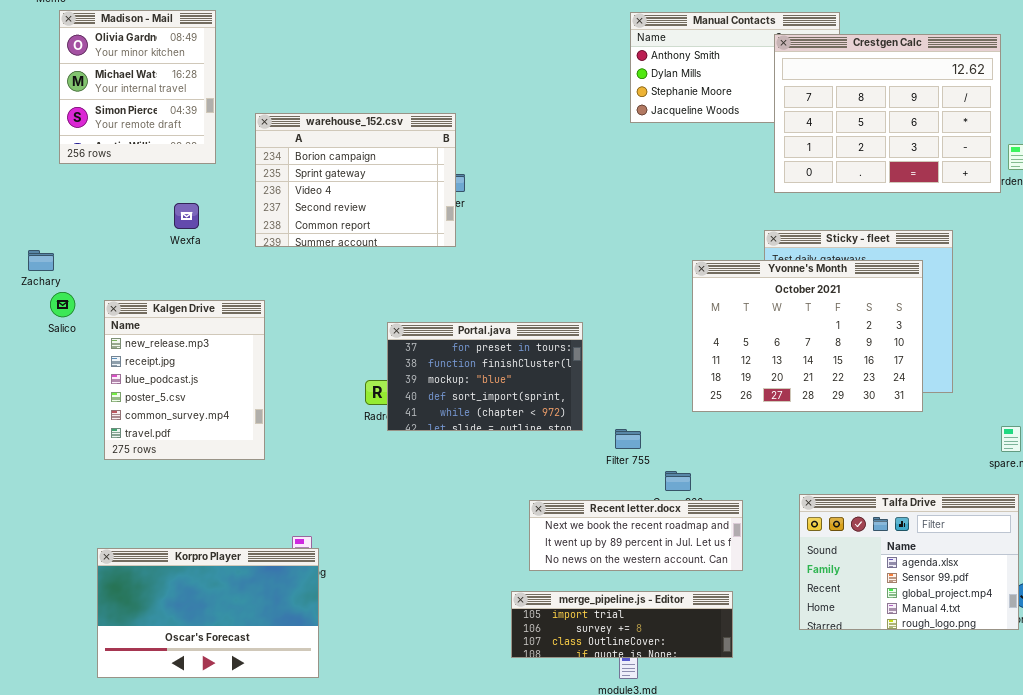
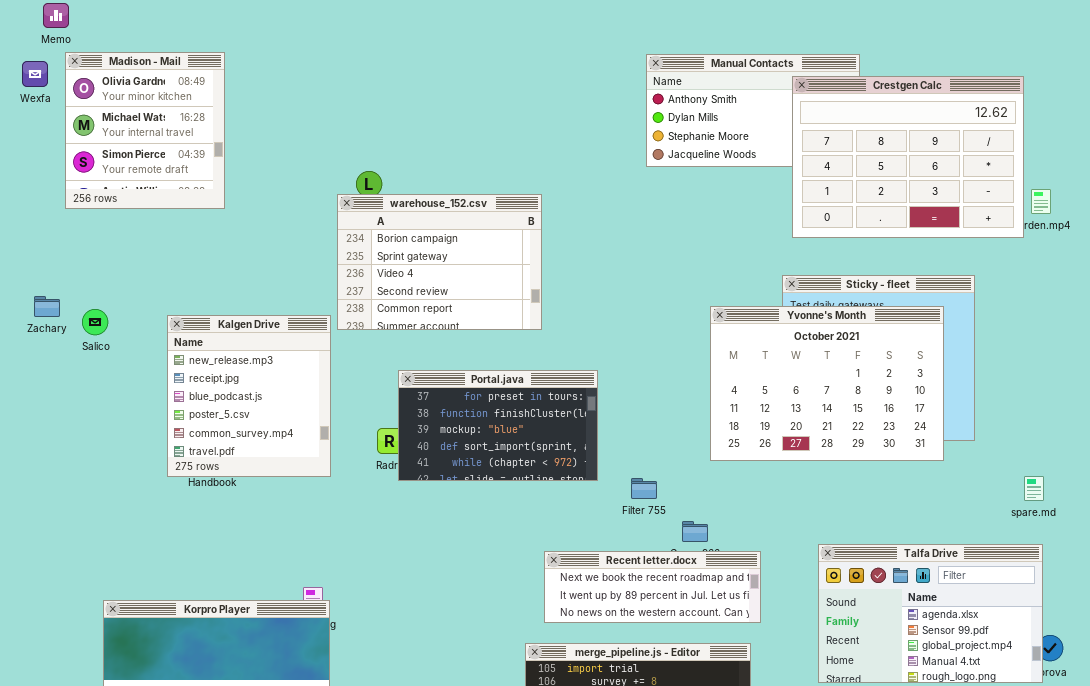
warehouse_152.csv: [255,113,456,247] -> [337,194,542,330], moved
Wexfa: [174,203,199,229] -> [22,61,48,87], moved
Salico: [50,292,75,317] -> [82,309,108,335], moved
Kalgen Drive: [104,300,265,460] -> [167,315,331,477], moved

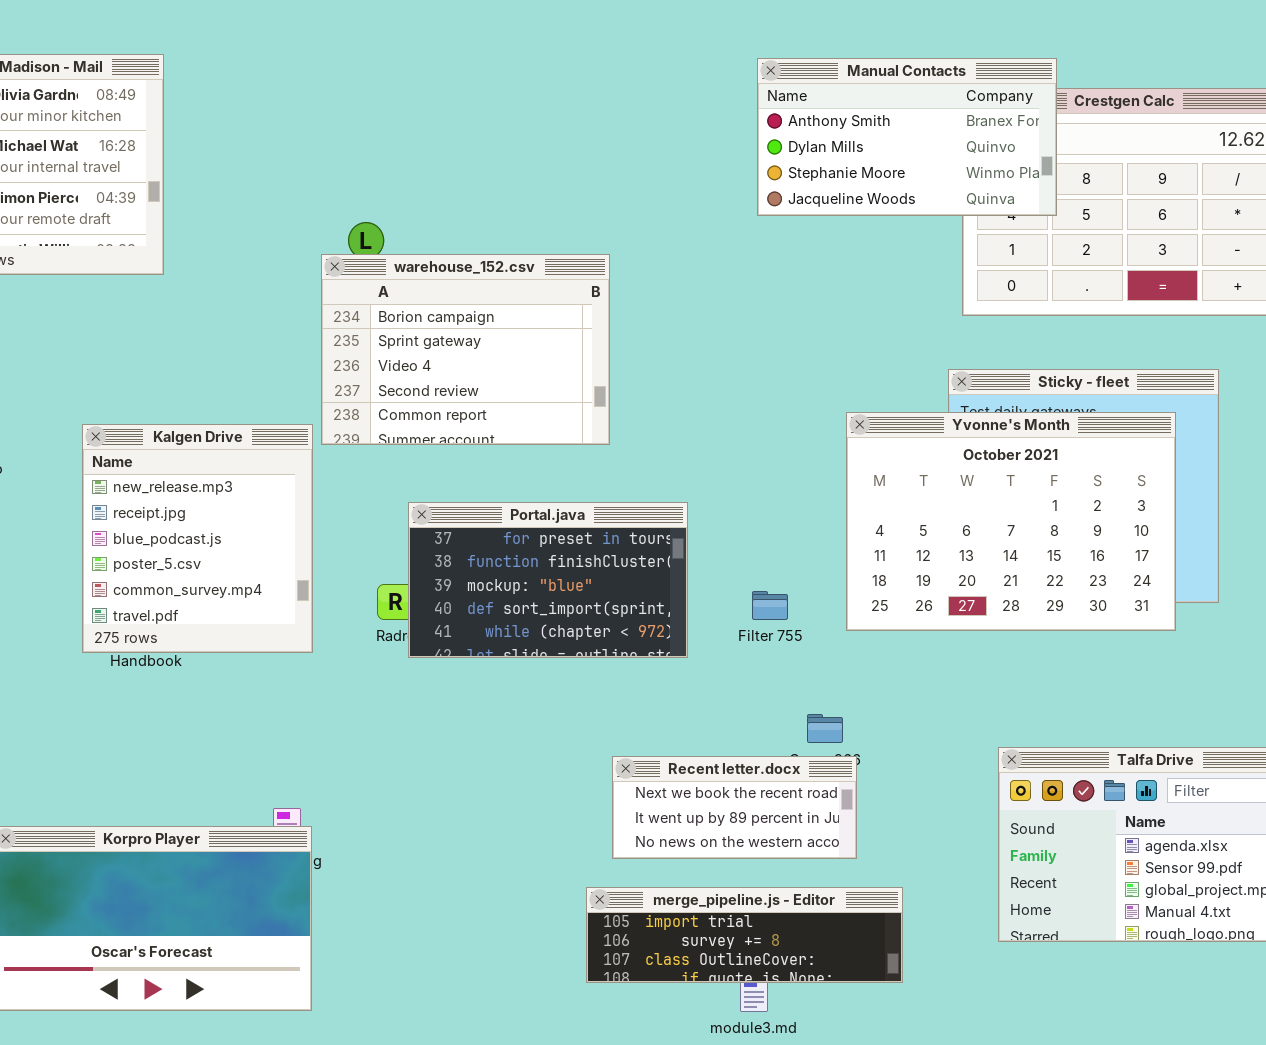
Manual Contacts: [646,54,860,167] -> [757,58,1057,216], raised
Filter 755: [631,478,657,499] -> [752,591,788,620], moved
Recent letter.docx: [544,551,761,623] -> [612,756,857,859], resized

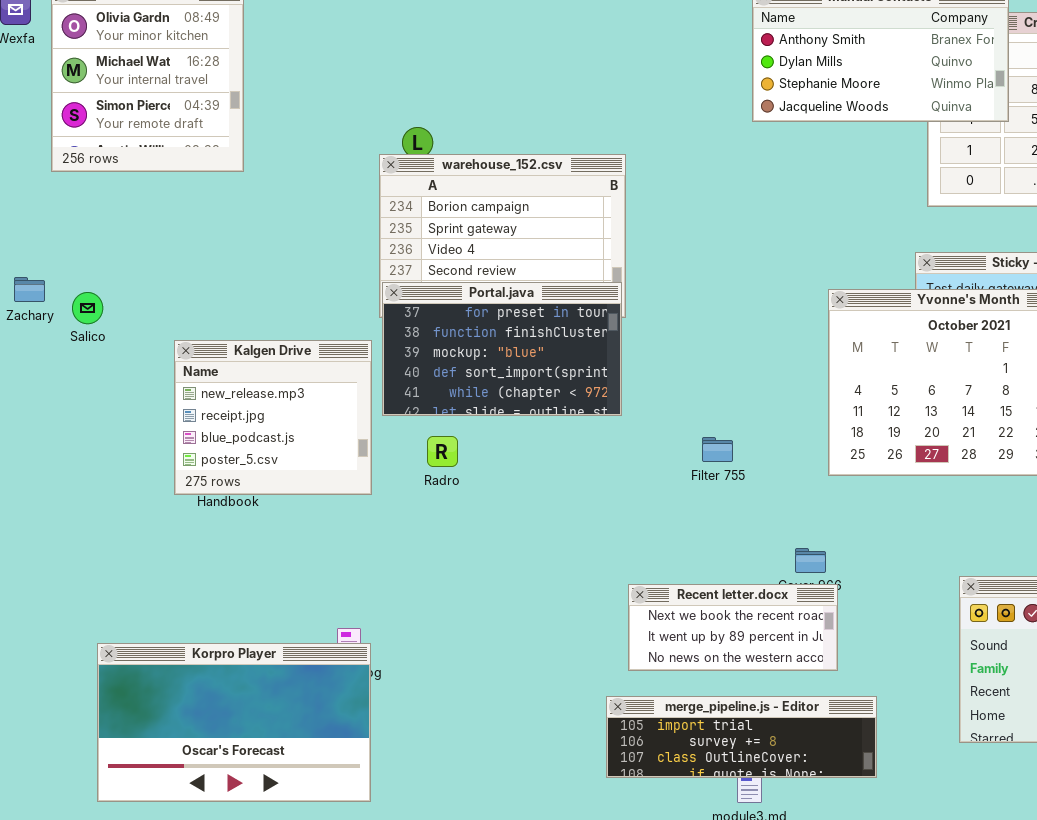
Kalgen Drive: [82,424,313,653] -> [174,340,372,495], resized
Portal.java: [408,502,688,658] -> [382,282,622,416], moved
Filter 755: [752,591,788,620] -> [702,437,733,462], moved

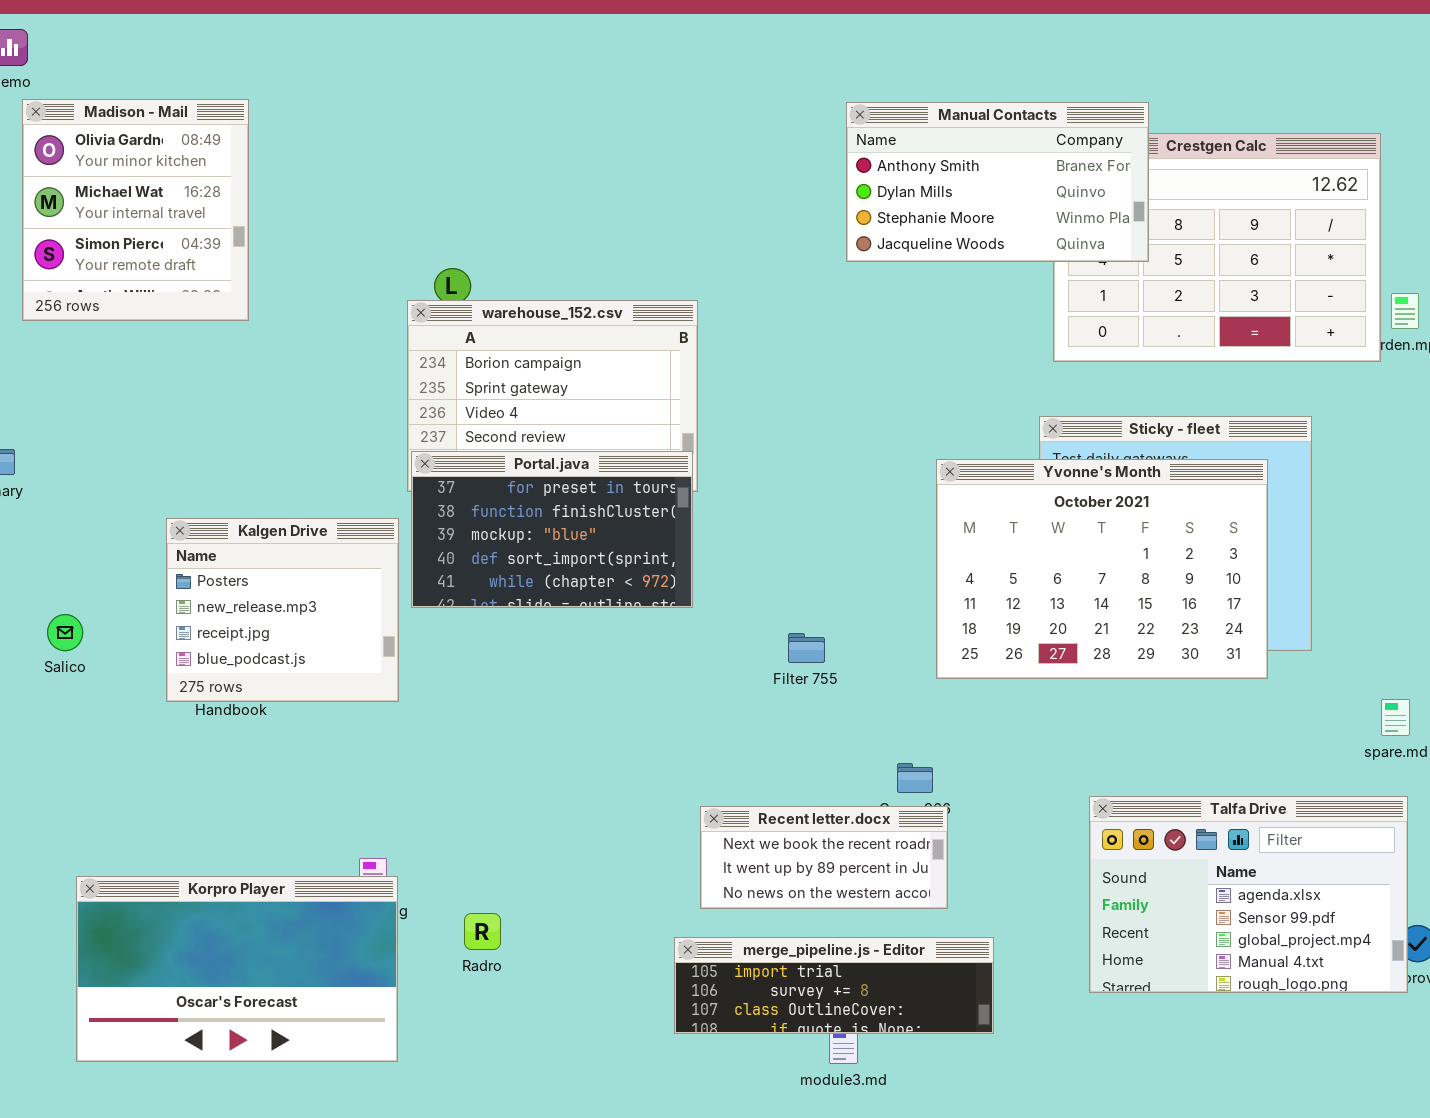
Salico: [72,292,103,324] -> [47,614,83,651], moved
Kalgen Drive: [174,340,372,495] -> [166,518,399,702], scrolled up 1 row
Radro: [427,436,458,467] -> [464,913,501,950], moved

